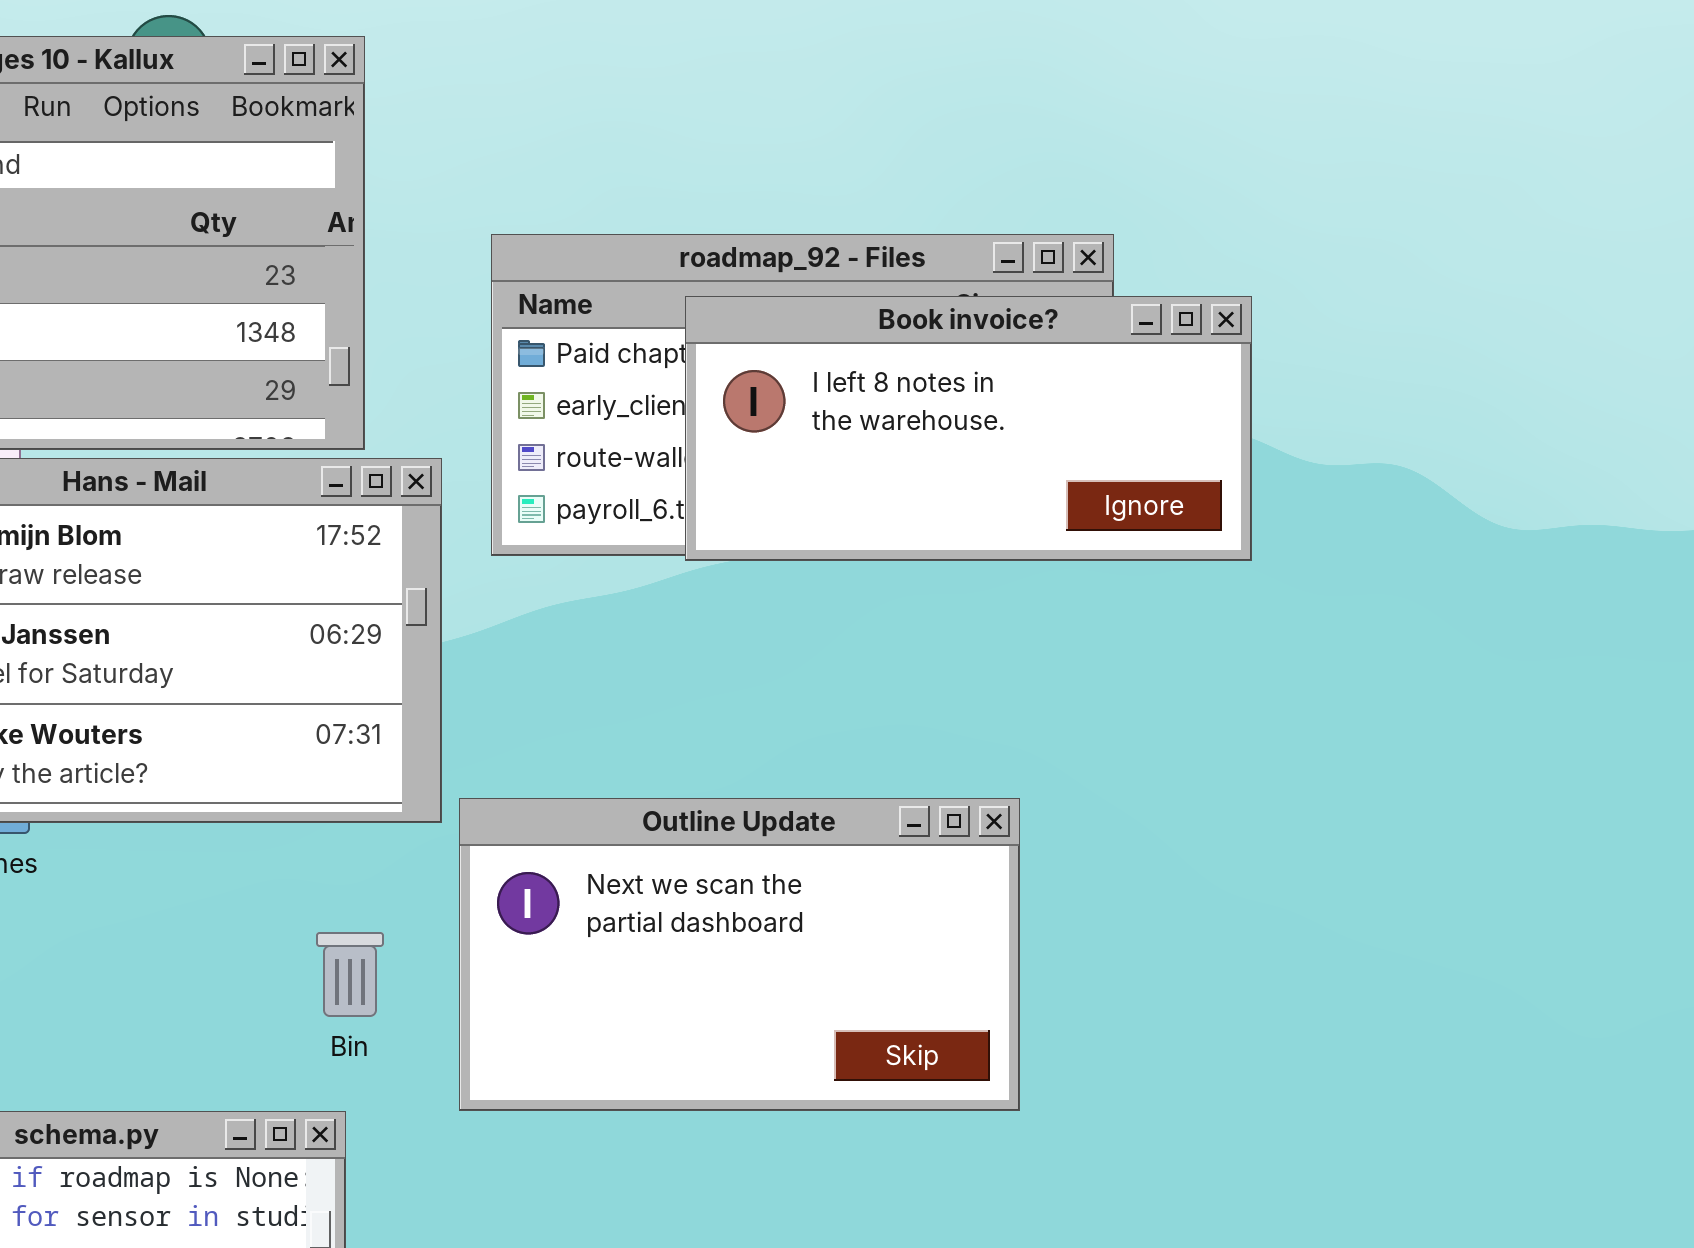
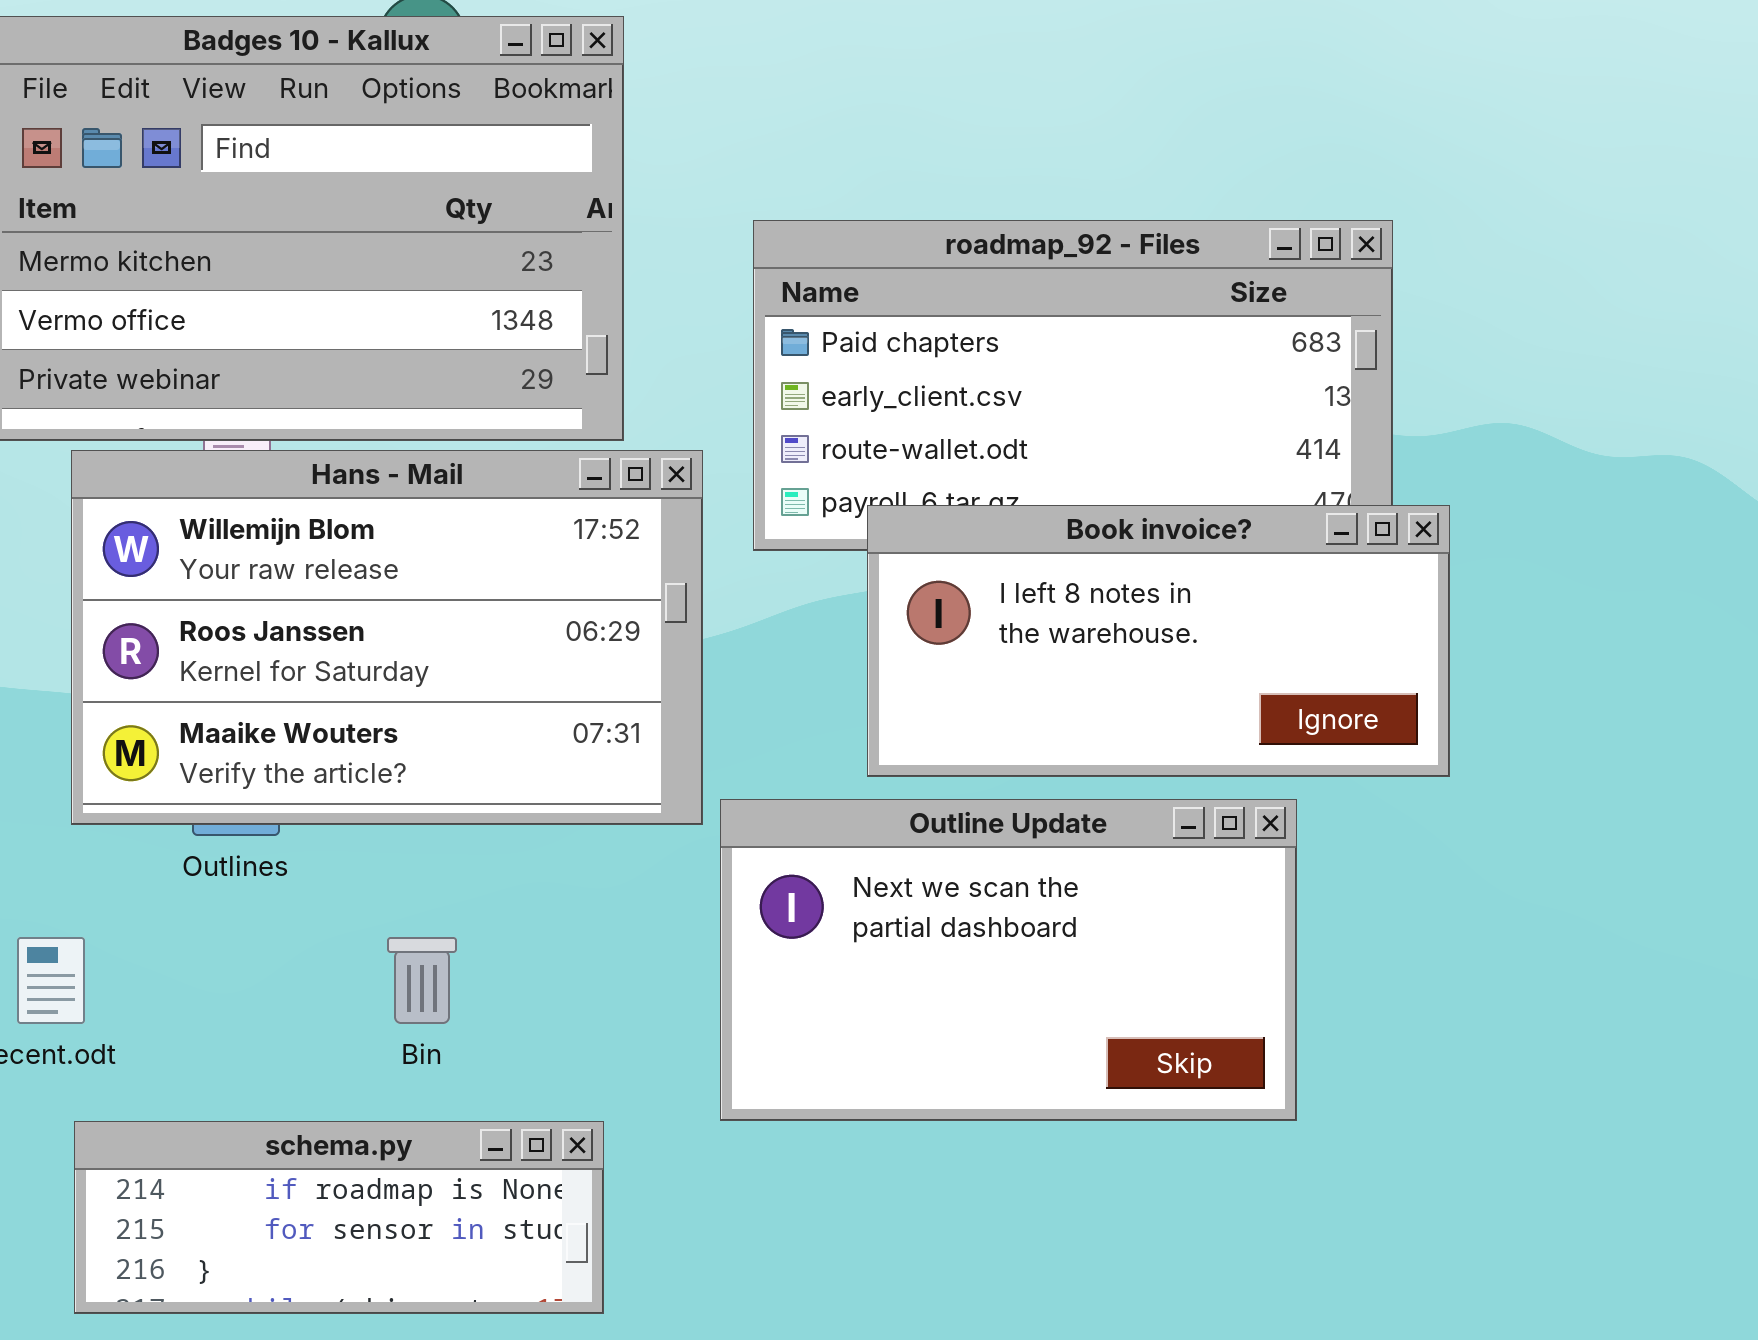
Book invoice?: [685,296,1252,561] -> [867,505,1450,777], moved
Bin: [316,932,384,1017] -> [387,937,457,1024], moved

